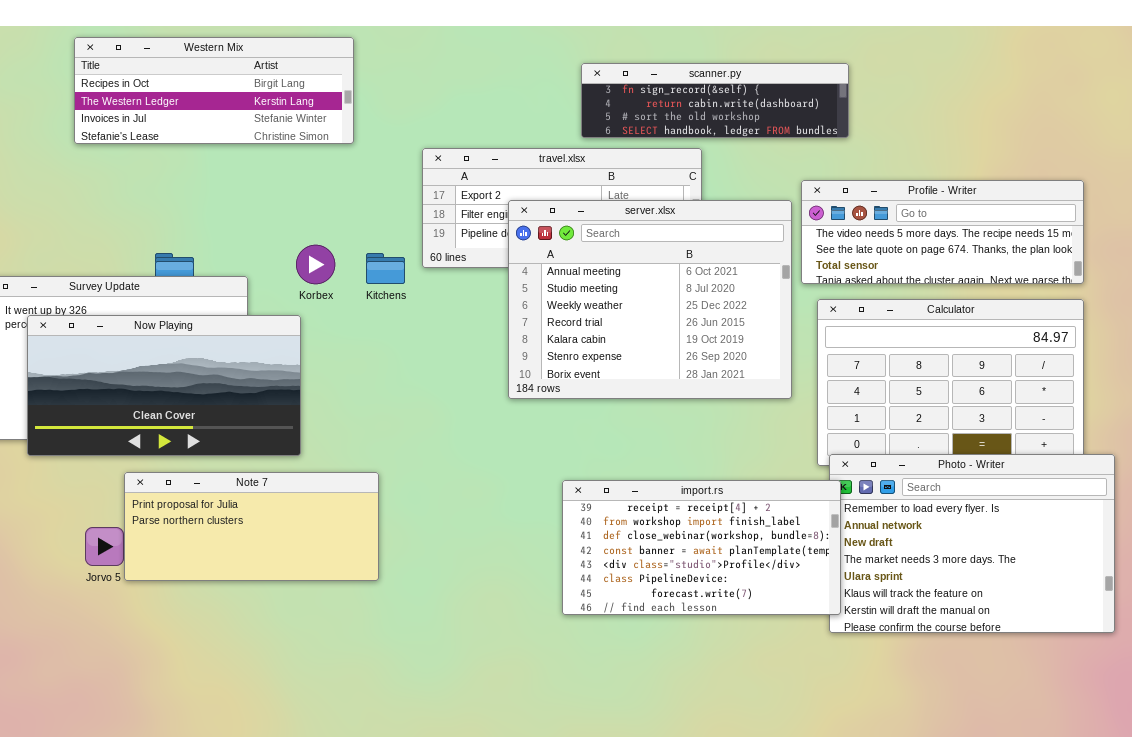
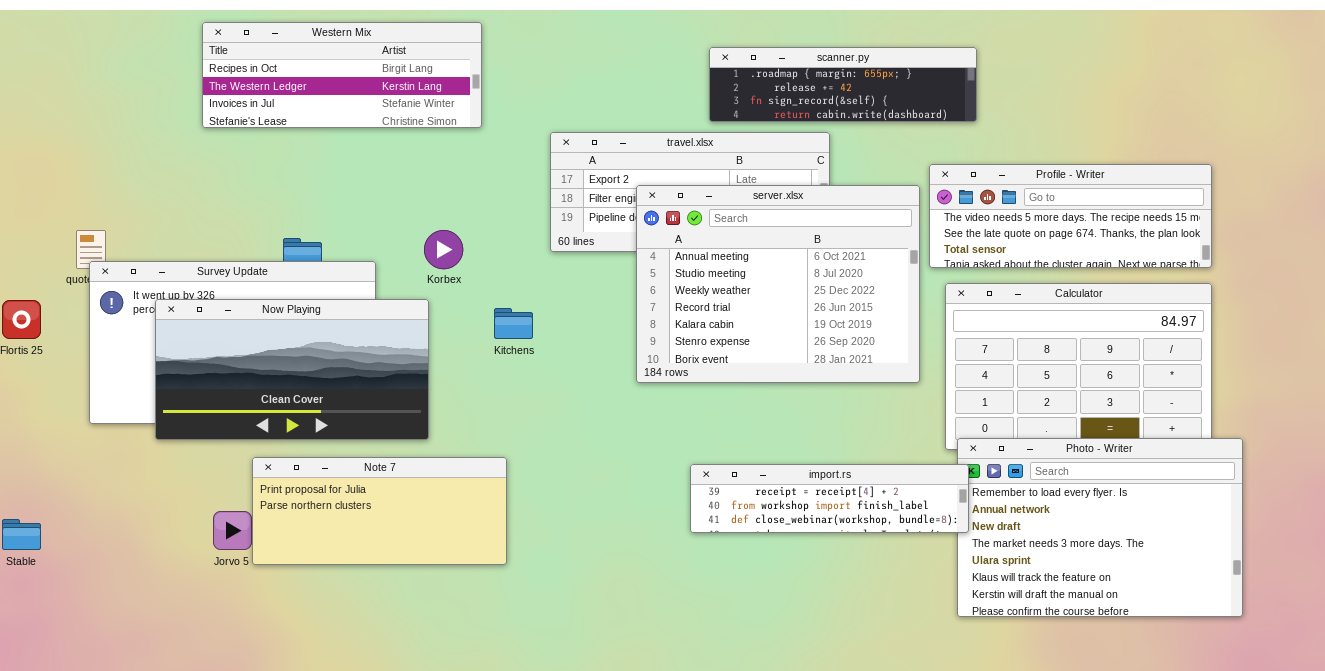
scanner.py: [581,63,849,138] -> [709,47,977,122], scrolled up 2 rows
Kitchens: [366,253,405,284] -> [494,308,533,339], moved
import.rs: [562,480,841,615] -> [690,464,969,533], resized

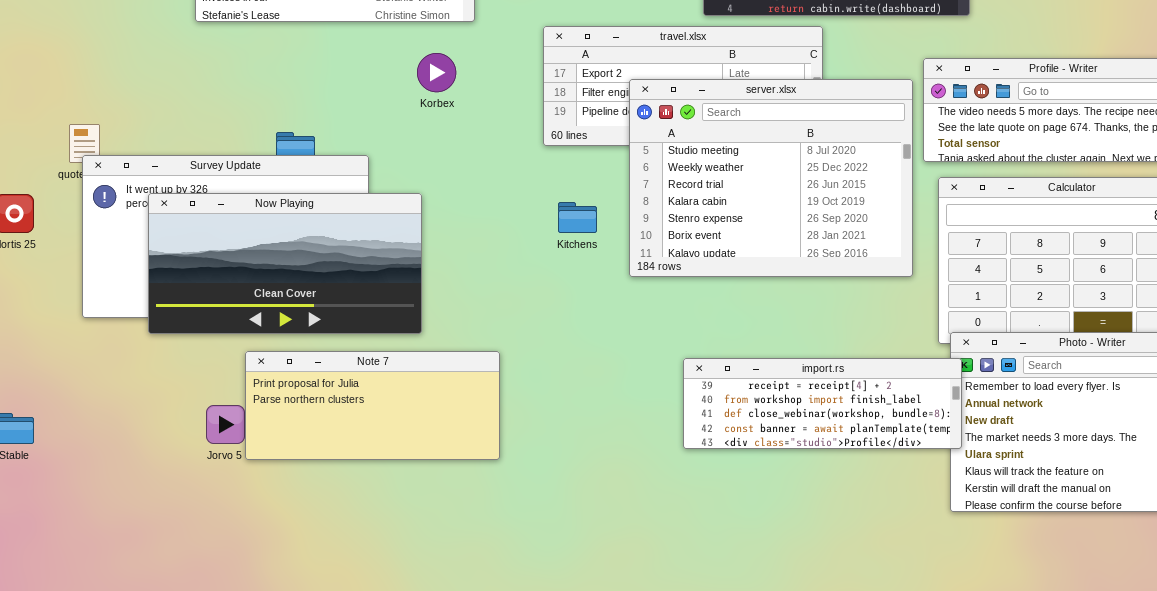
server.xlsx: [636,185,920,383] -> [629,79,913,277], scrolled down 1 row
Korbex: [424,230,463,269] -> [417,53,456,92], moved
Kitchens: [494,308,533,339] -> [558,202,597,233], moved
import.rs: [690,464,969,533] -> [683,358,962,449], resized

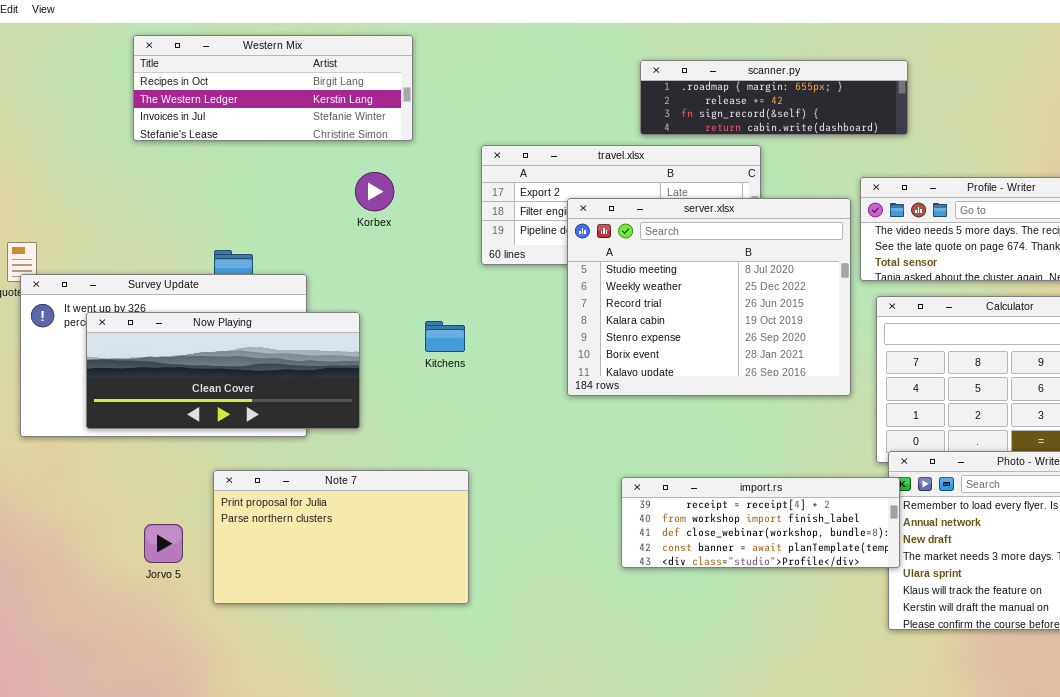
Now Playing: [148,193,422,334] -> [86,312,360,429], resized
Kitchens: [558,202,597,233] -> [425,321,465,352], moved
Note 7: [245,351,500,460] -> [213,470,469,604], moved, resized

